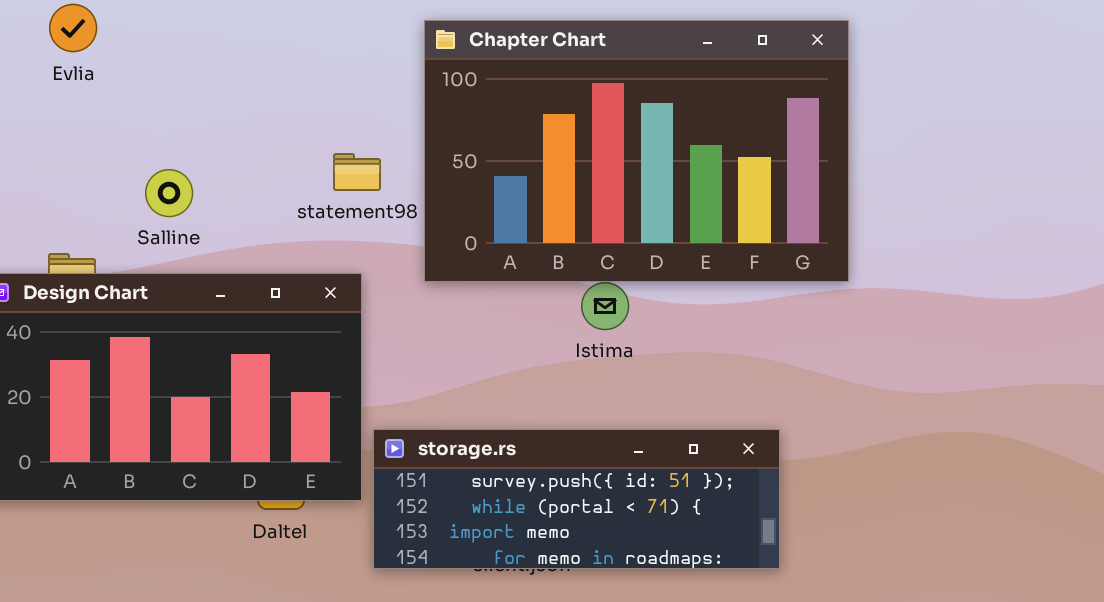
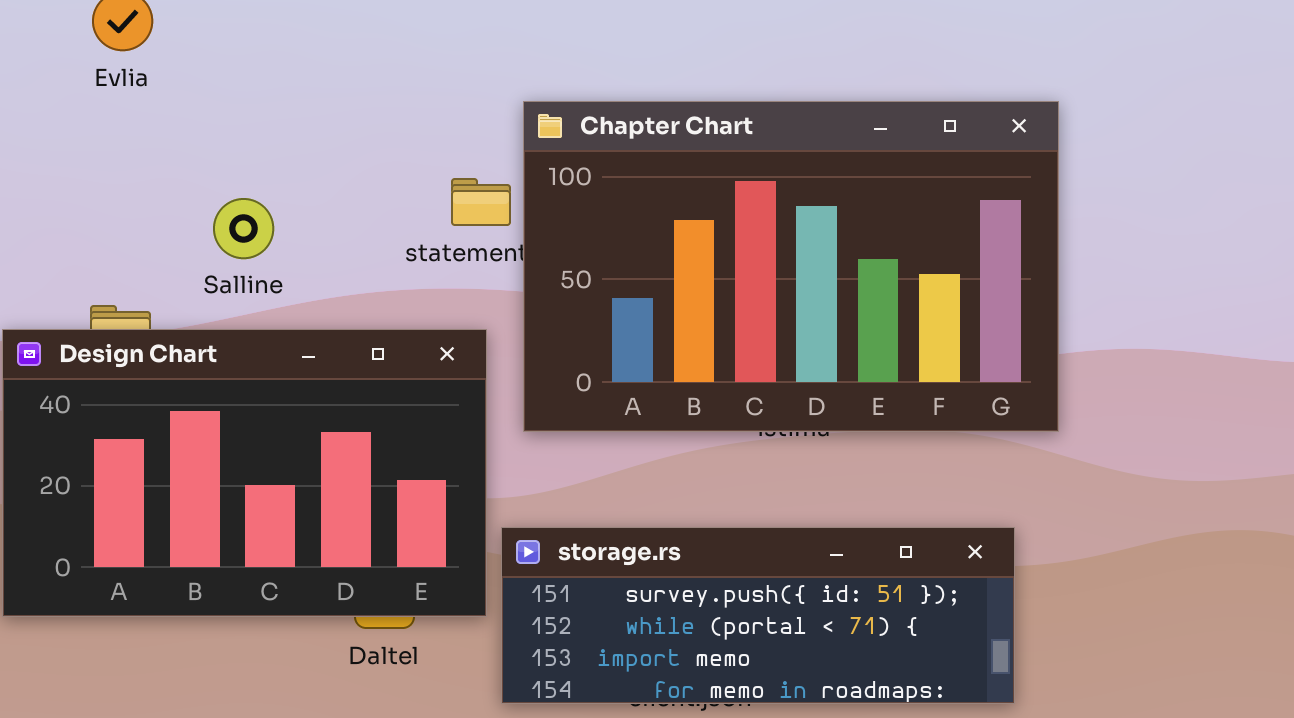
Chapter Chart: [424,20,849,282] -> [523,101,1059,432], moved

